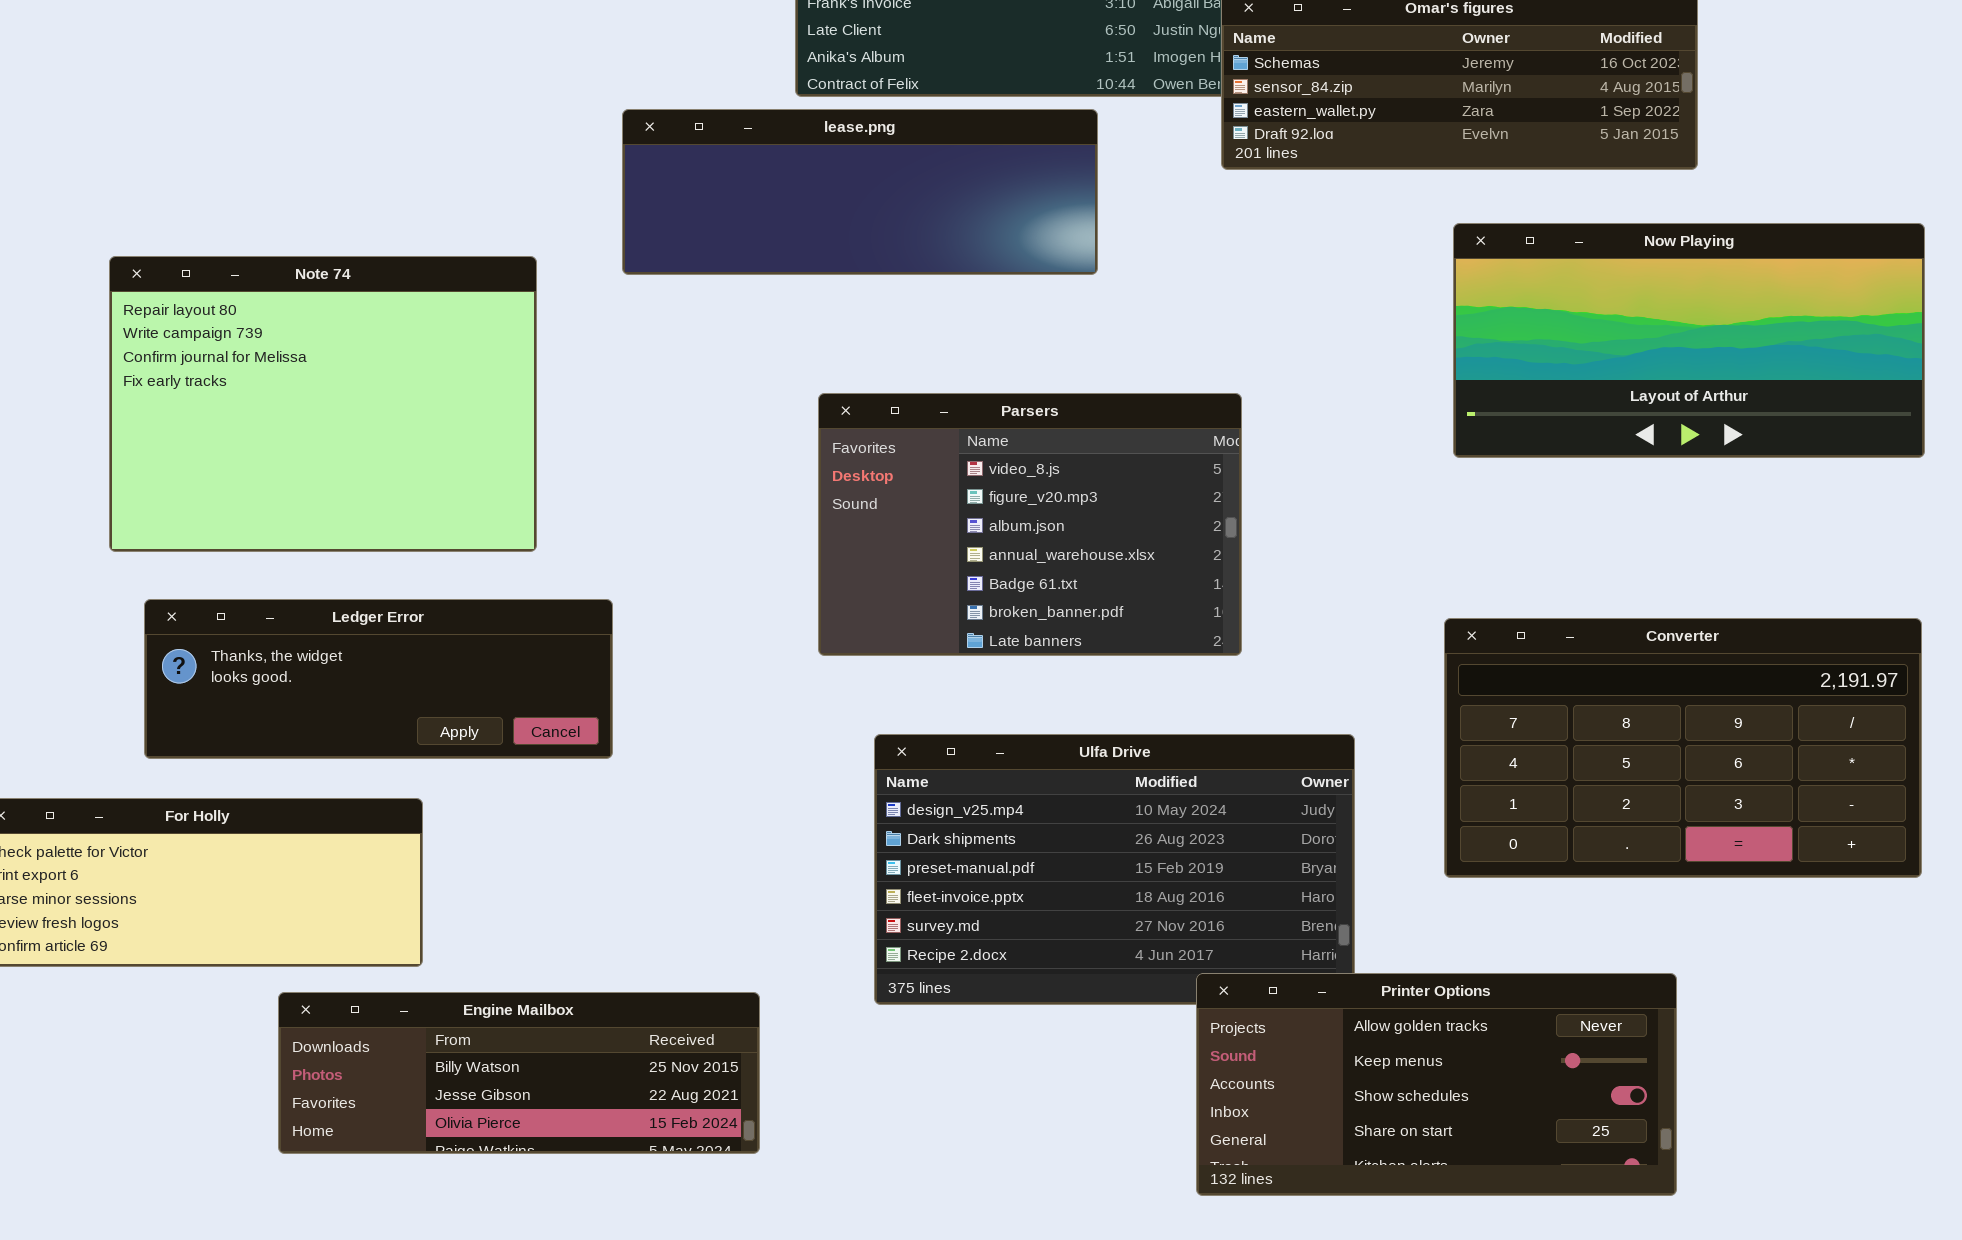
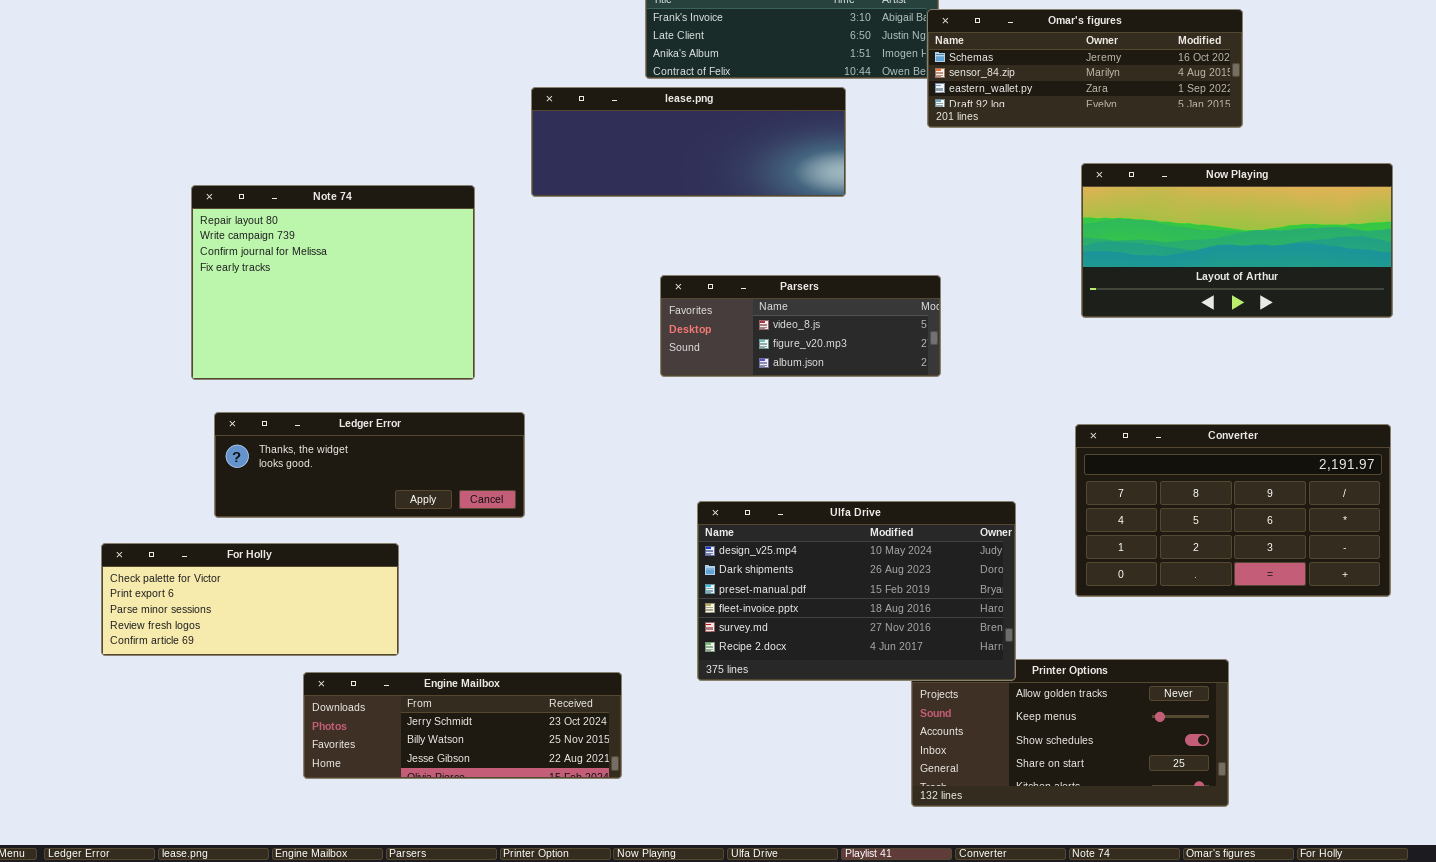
Parsers: [818,393,1242,656] -> [660,275,941,377], resized
Ulfa Drive: [874,734,1355,1005] -> [697,501,1016,681], raised
Engine Mailbox: [278,992,760,1154] -> [303,672,622,779], scrolled up 1 row

